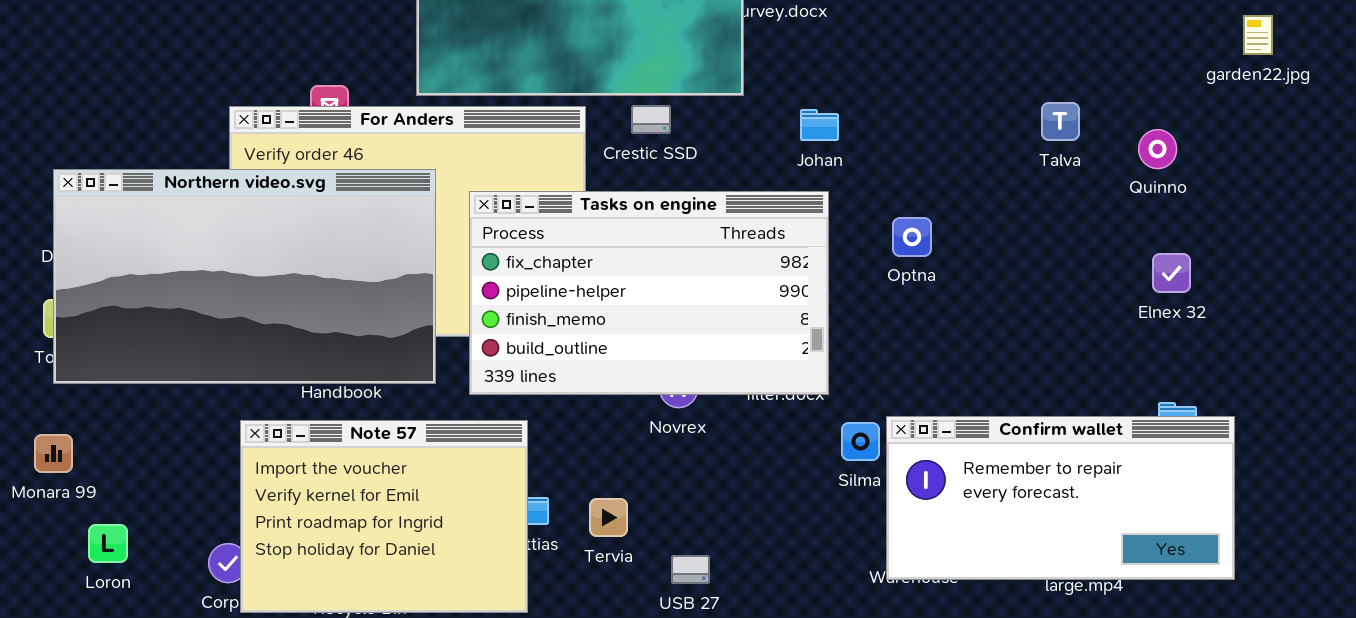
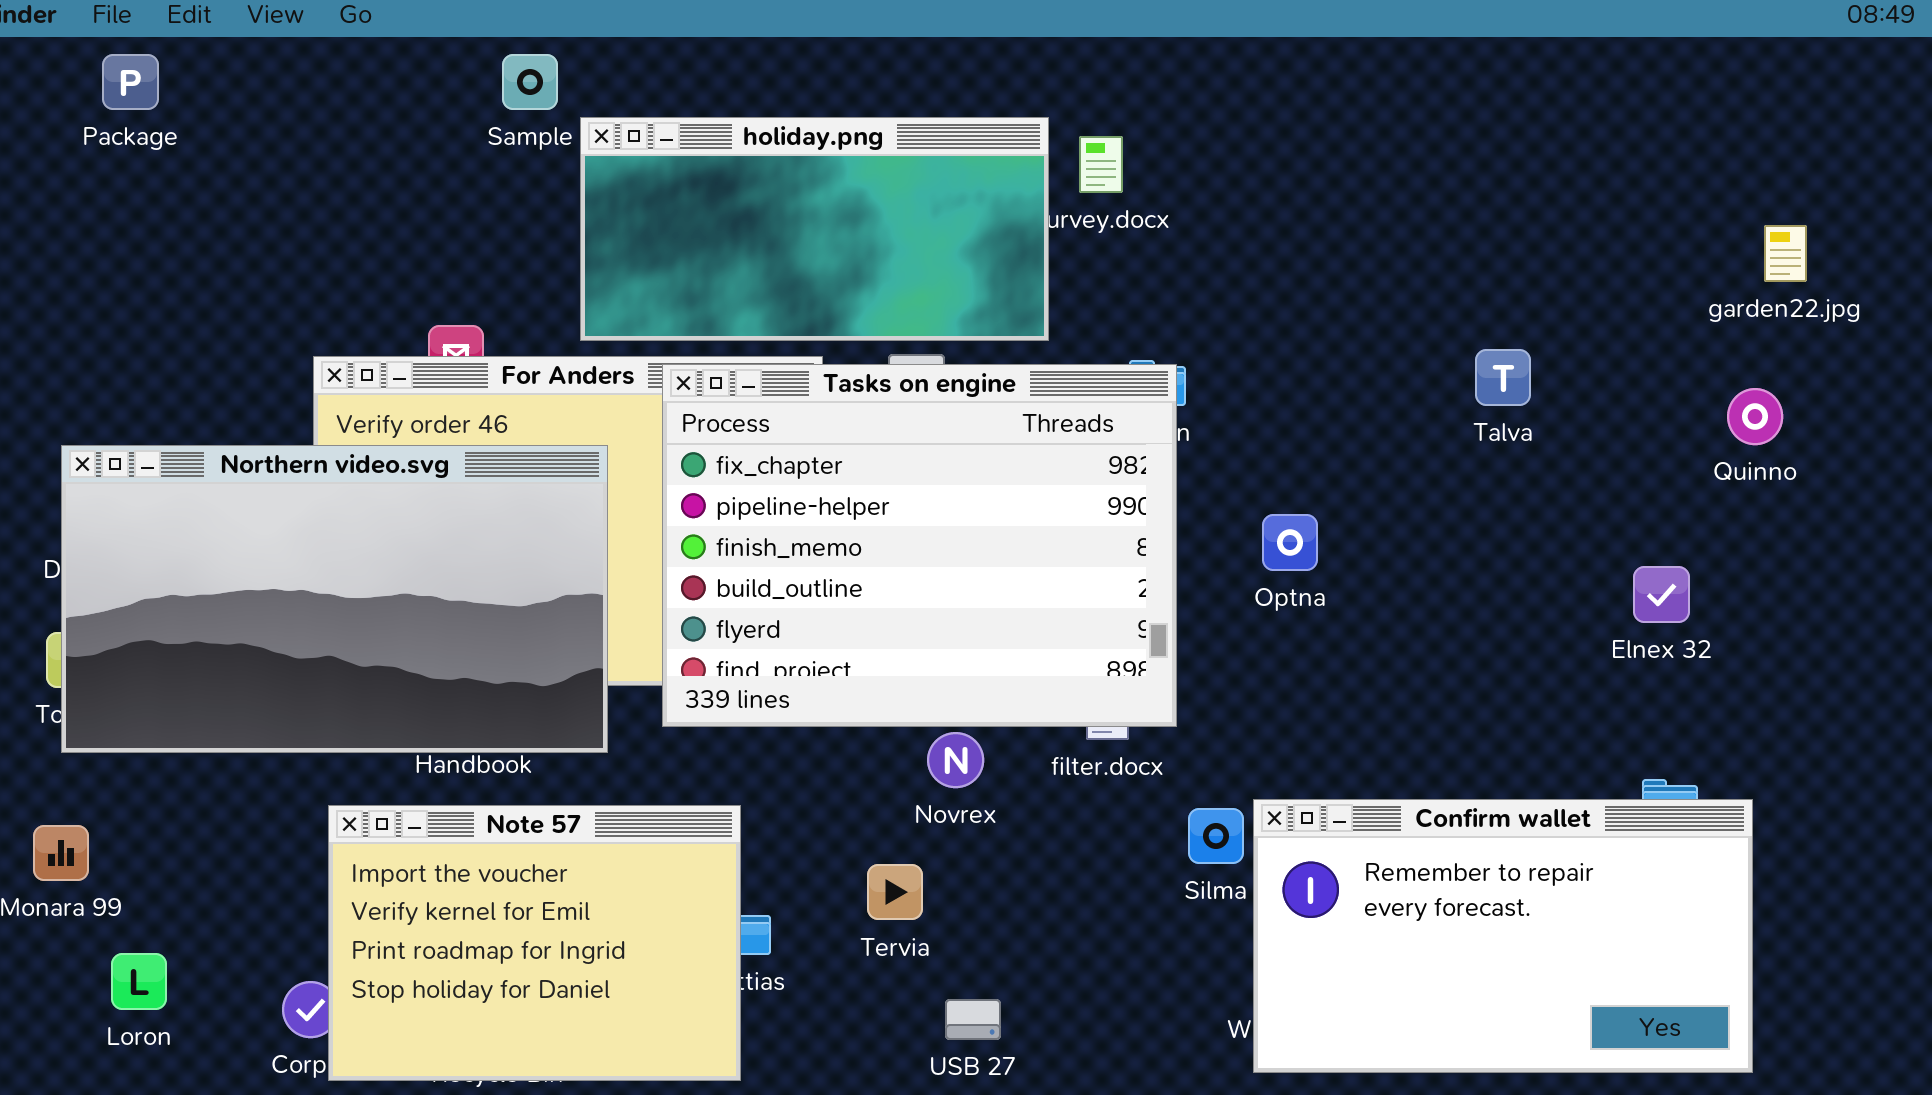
Quinno: [1138,129,1177,169] -> [1727,388,1783,445], moved
Tasks on engine: [469,191,829,395] -> [662,364,1177,727], moved, resized
Confirm wallet: [886,416,1235,580] -> [1253,799,1753,1073], resized
Tervia: [589,498,628,537] -> [867,864,923,920], moved

